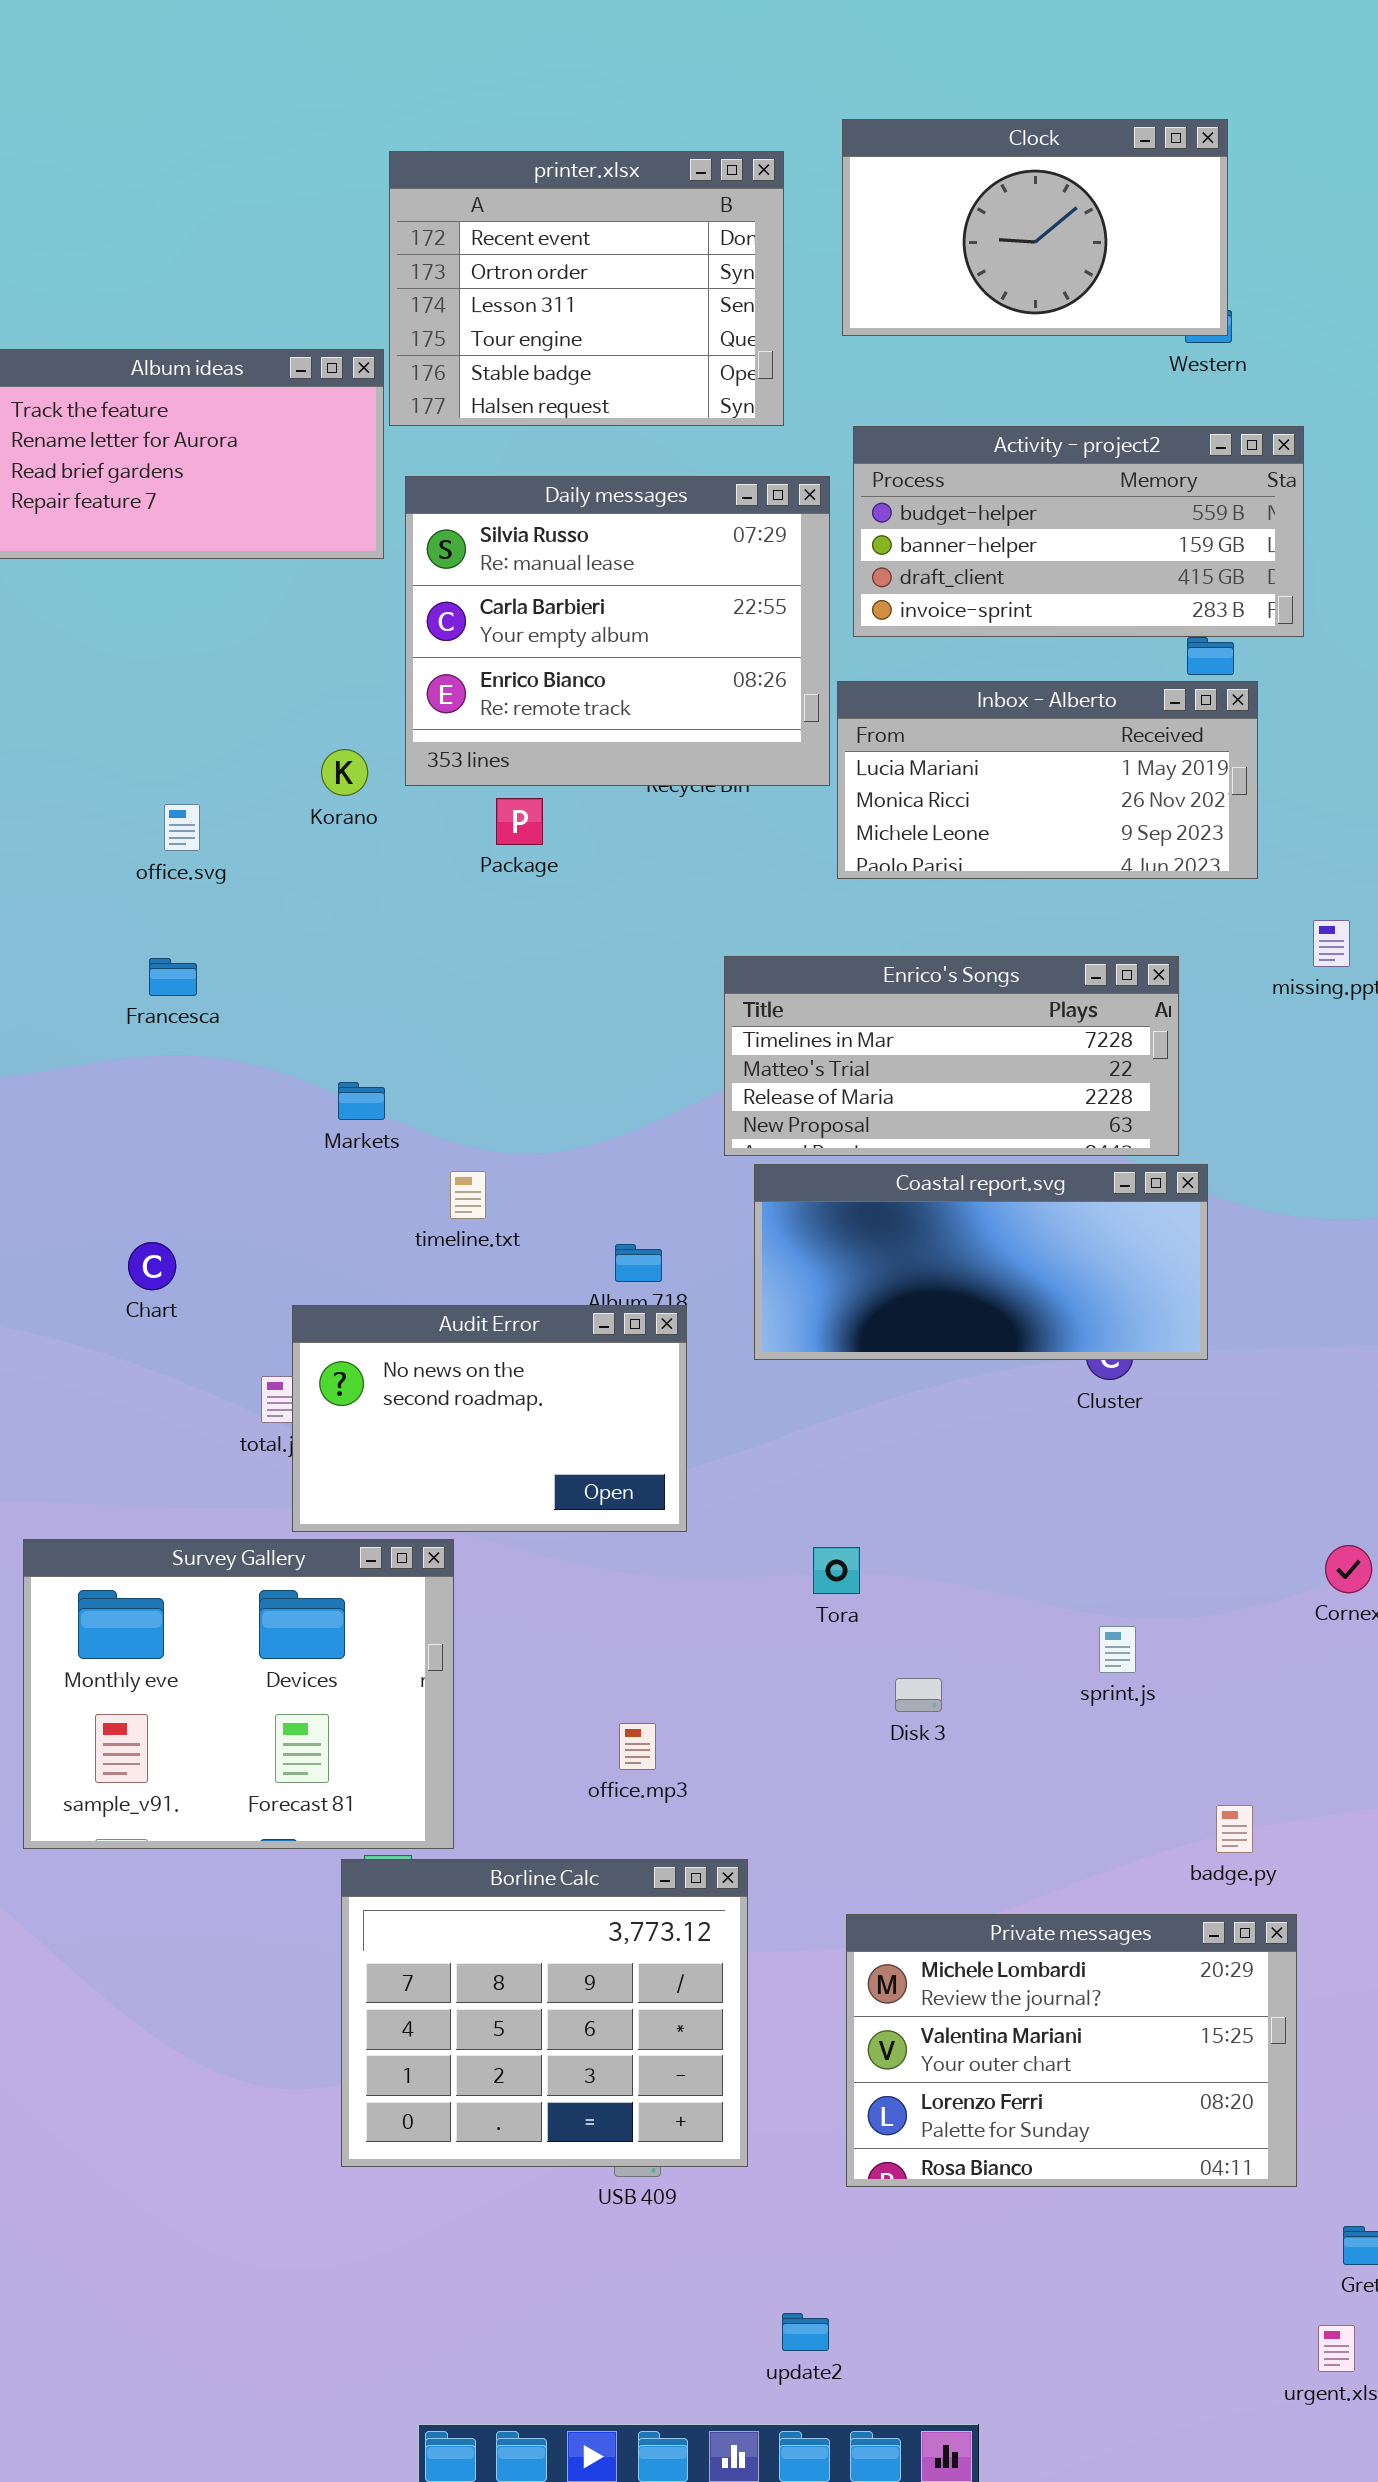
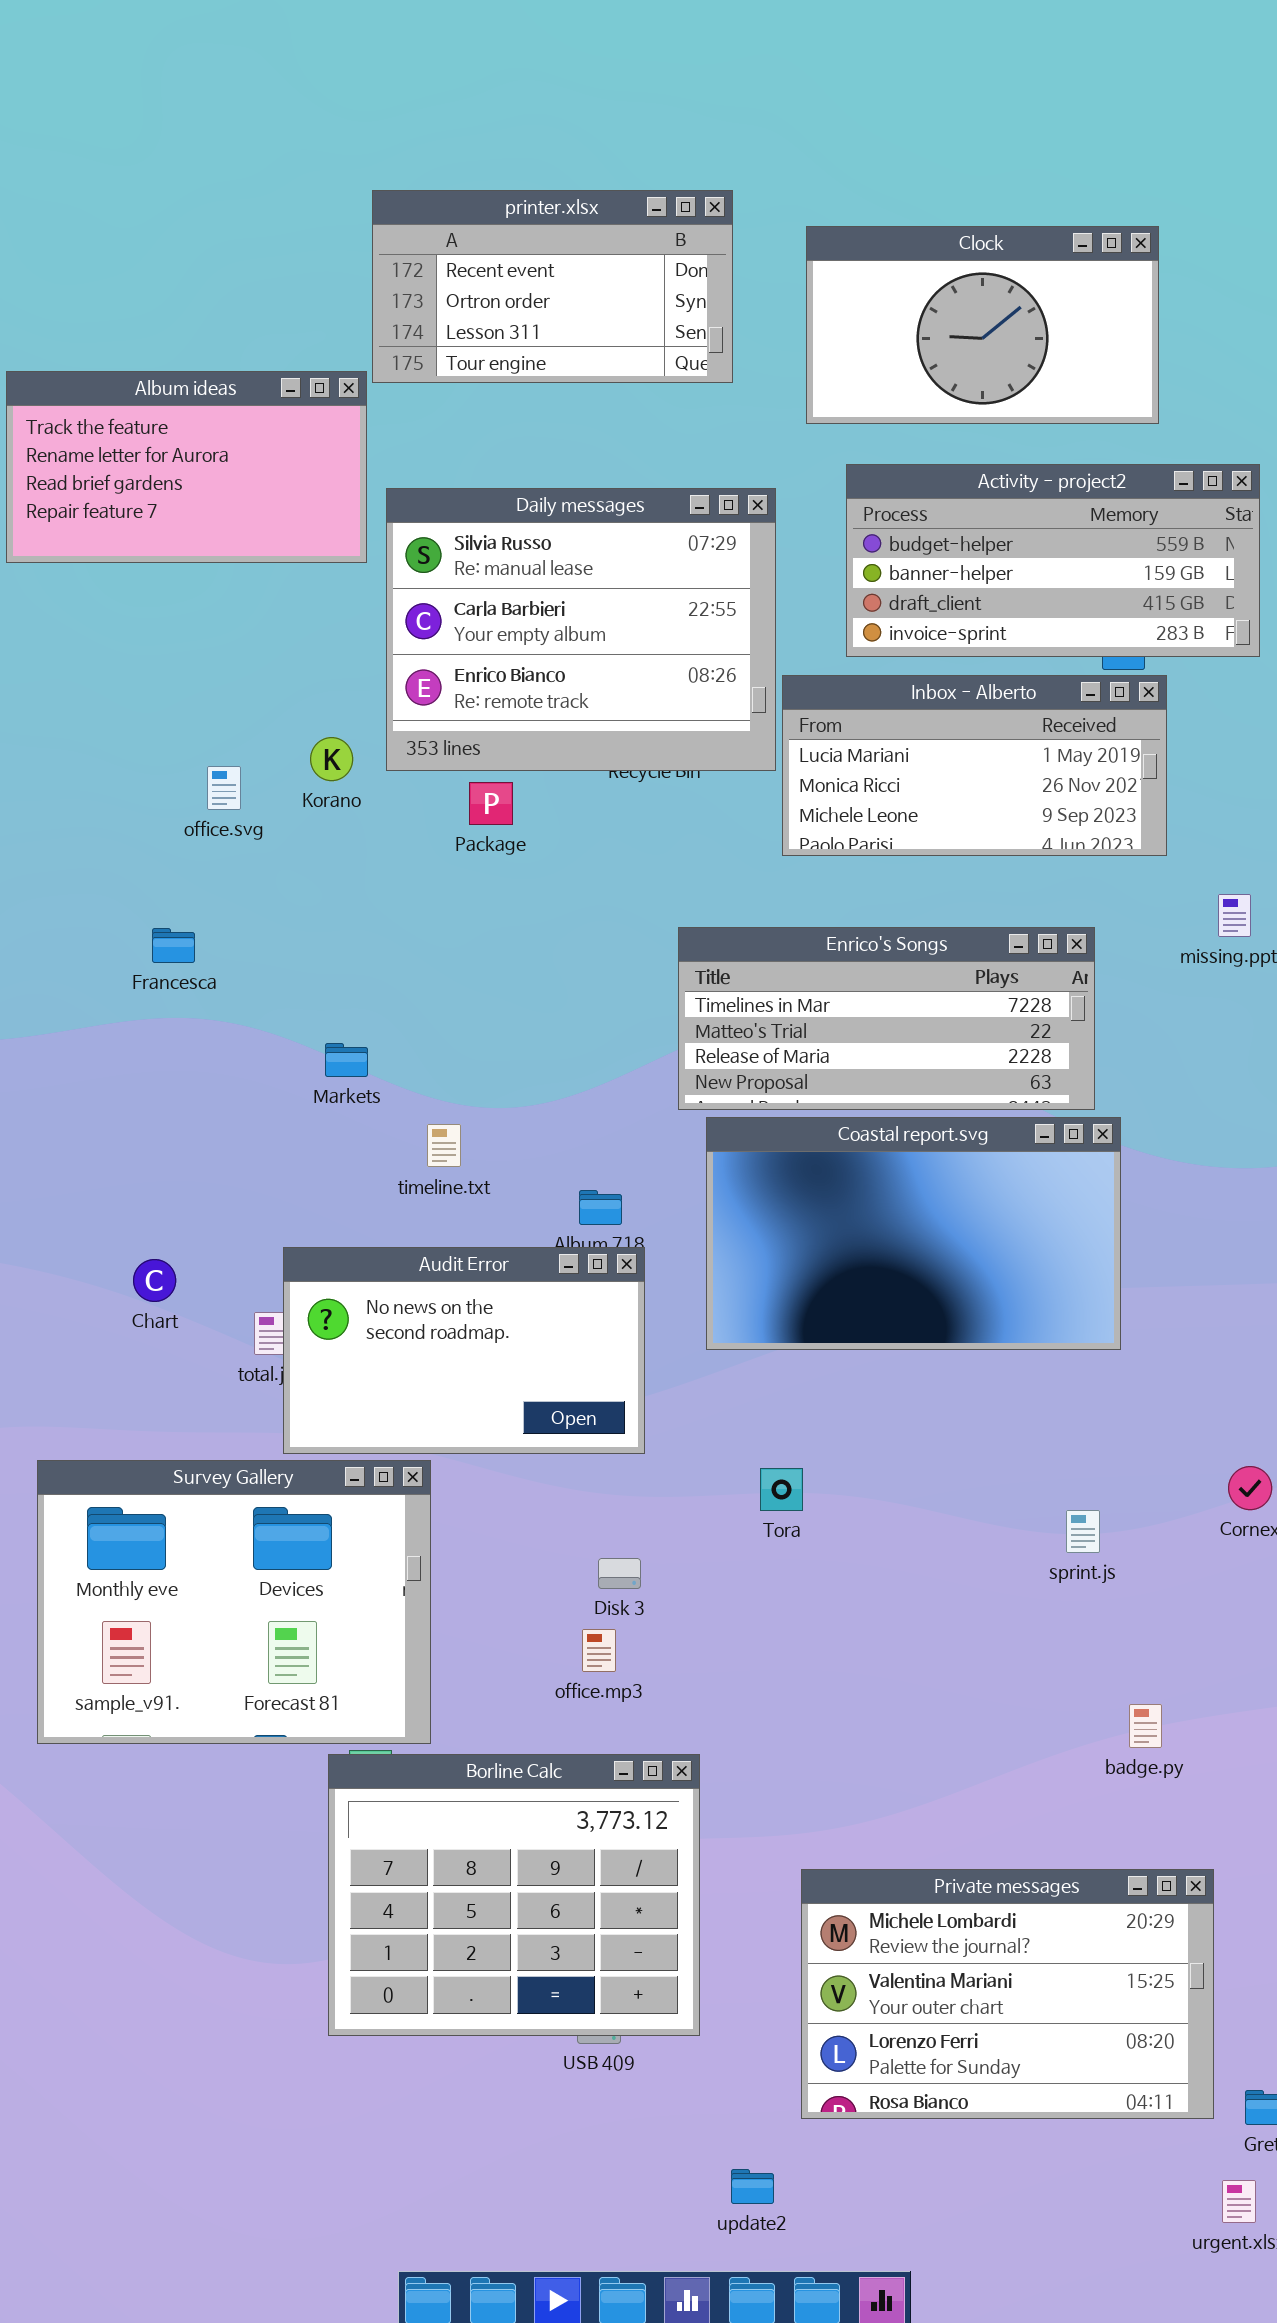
Clock: [842,119,1228,336] -> [806,226,1159,424], moved
printer.xlsx: [389,151,784,426] -> [372,190,733,383], resized
Activity - project2: [853,426,1304,637] -> [846,464,1260,657], moved
office.svg: [164,804,200,851] -> [207,766,241,810], moved
Coastal report.svg: [754,1164,1208,1360] -> [706,1117,1121,1350], resized
Chart: [128,1242,176,1290] -> [133,1259,176,1302], moved
sprint.js: [1099,1626,1136,1673] -> [1066,1510,1100,1553], moved
Disk 3: [895,1678,942,1712] -> [598,1558,641,1589], moved
Private messages: [846,1914,1297,2187] -> [801,1869,1214,2119], moved

